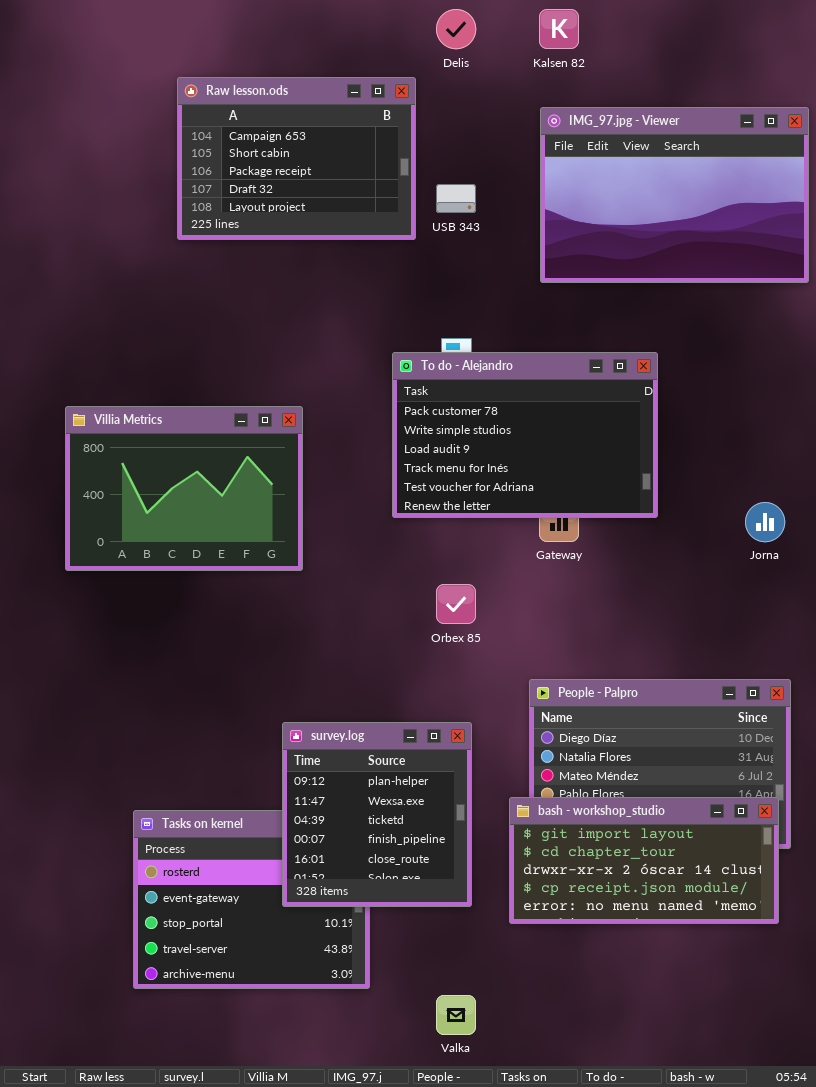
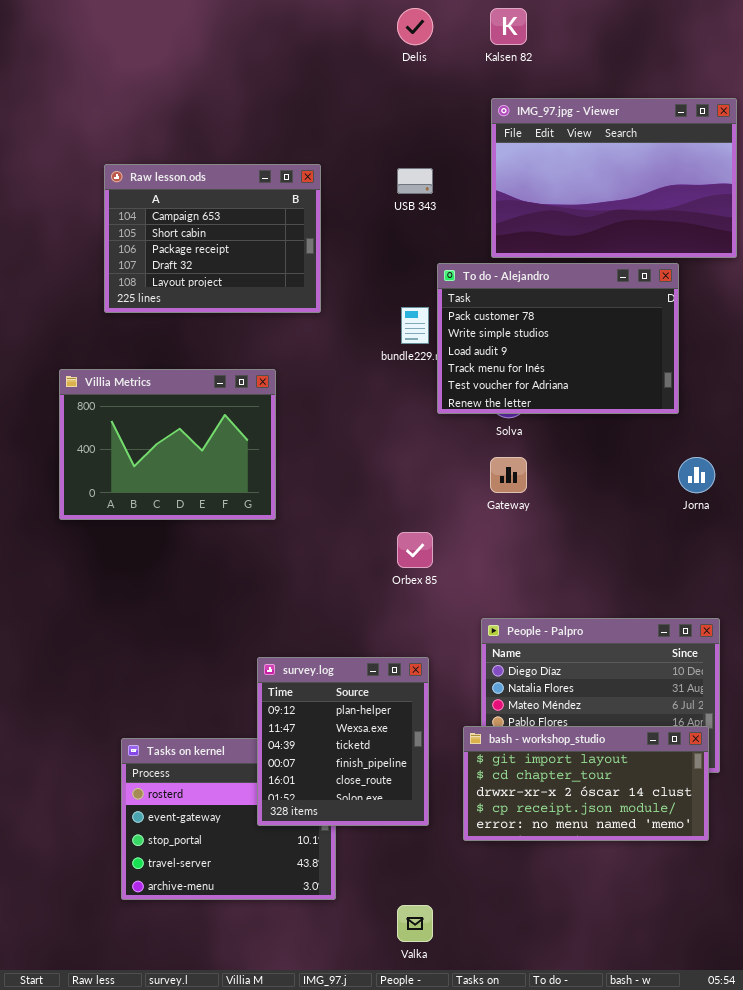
Raw lesson.ods: [177,77,416,240] -> [104,164,321,313], moved
To do - Alejandro: [392,352,658,518] -> [437,263,679,414], moved

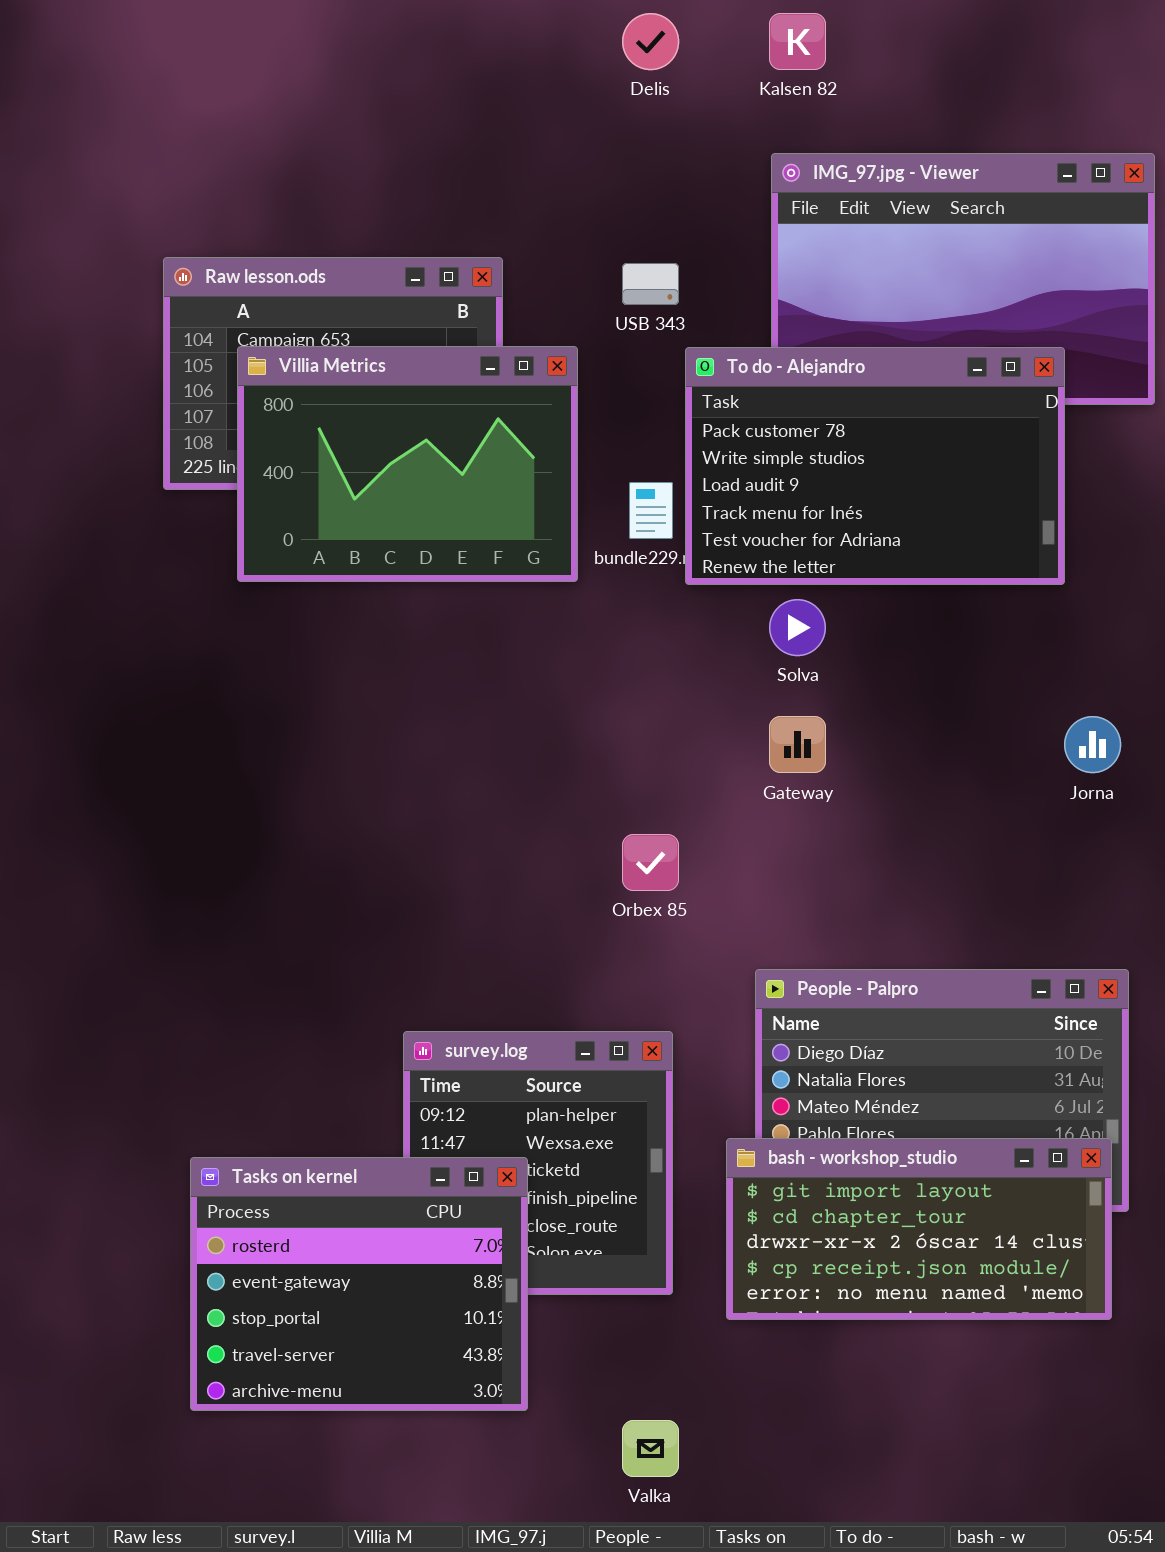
To do - Alejandro: [437,263,679,414] -> [685,347,1065,585], moved
Villia Metrics: [59,369,276,520] -> [237,346,578,582], moved
Tasks on kernel: [121,738,336,900] -> [190,1157,528,1411], raised

